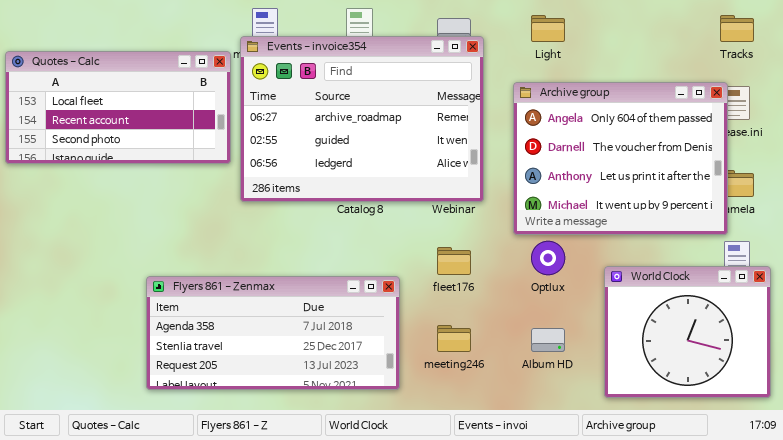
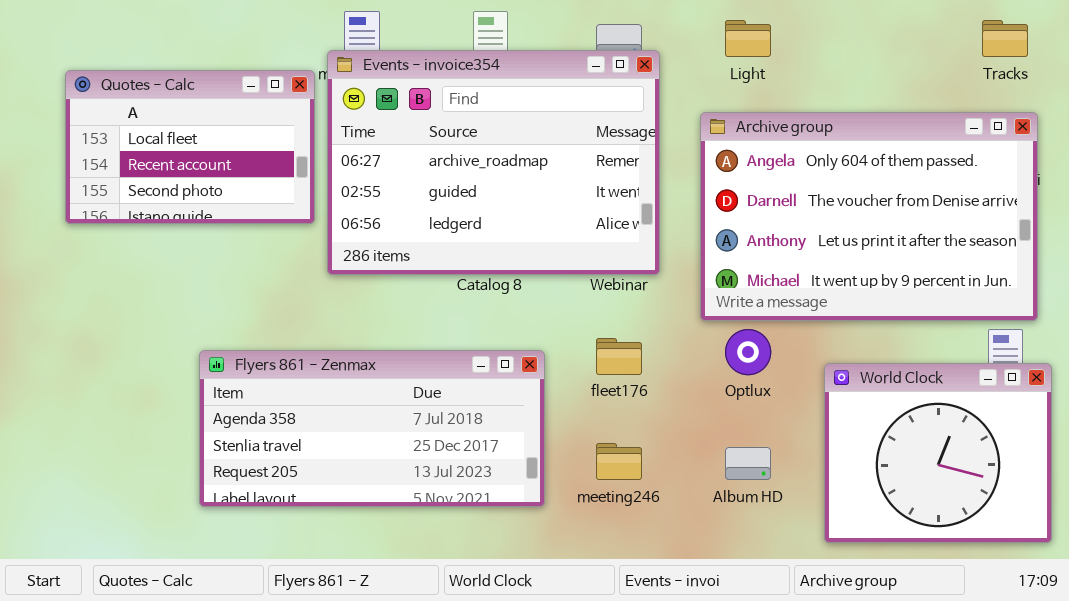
Quotes - Calc: [5,51,231,164] -> [65,70,315,224], resized
Archive group: [513,82,728,235] -> [700,112,1038,321], resized
Flyers 861 - Zenmax: [146,276,400,390] -> [199,350,545,507], moved

